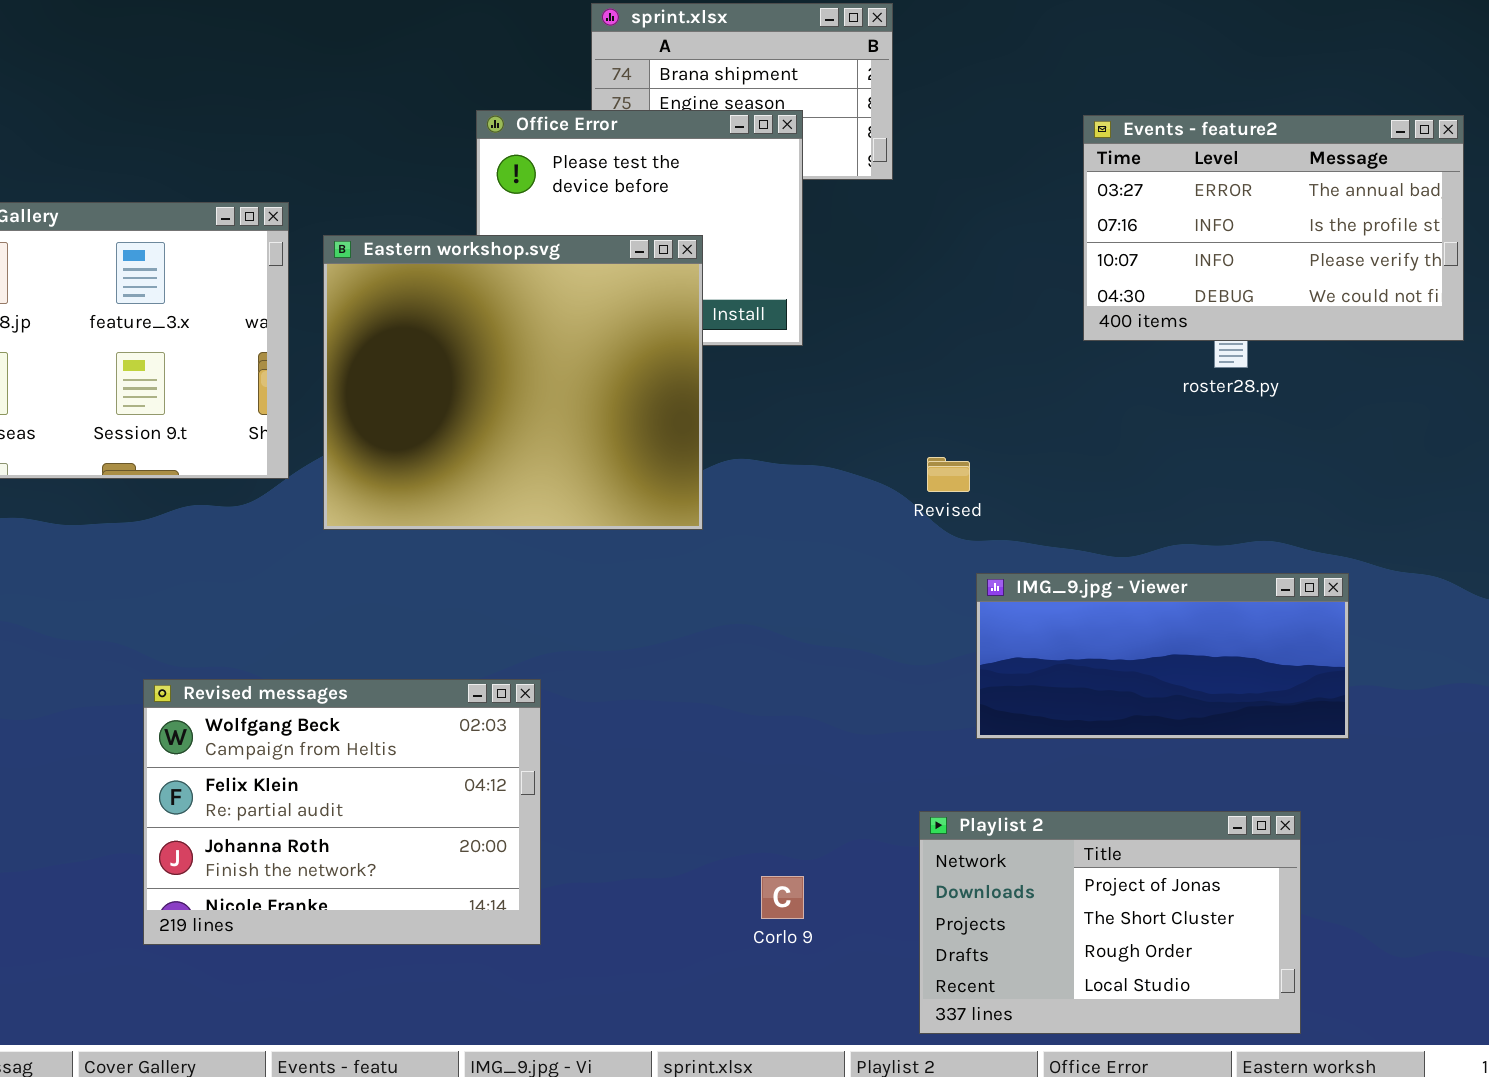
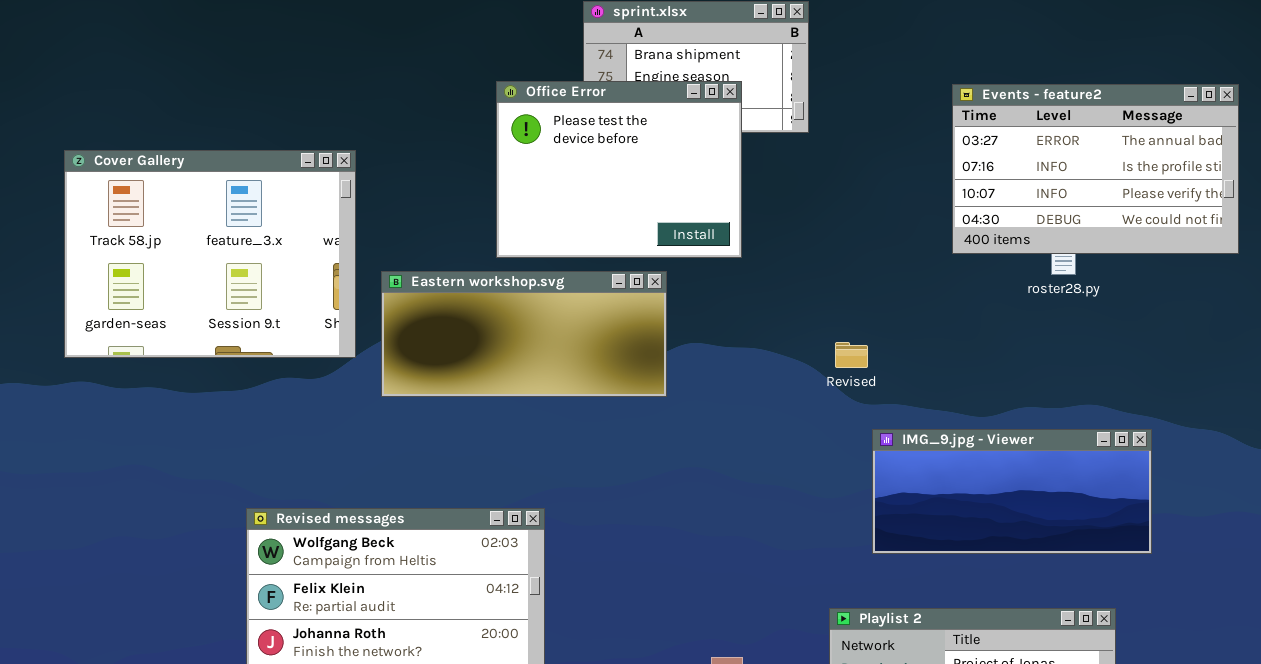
Eastern workshop.svg: [323,235,703,530] -> [381,271,667,397], resized

